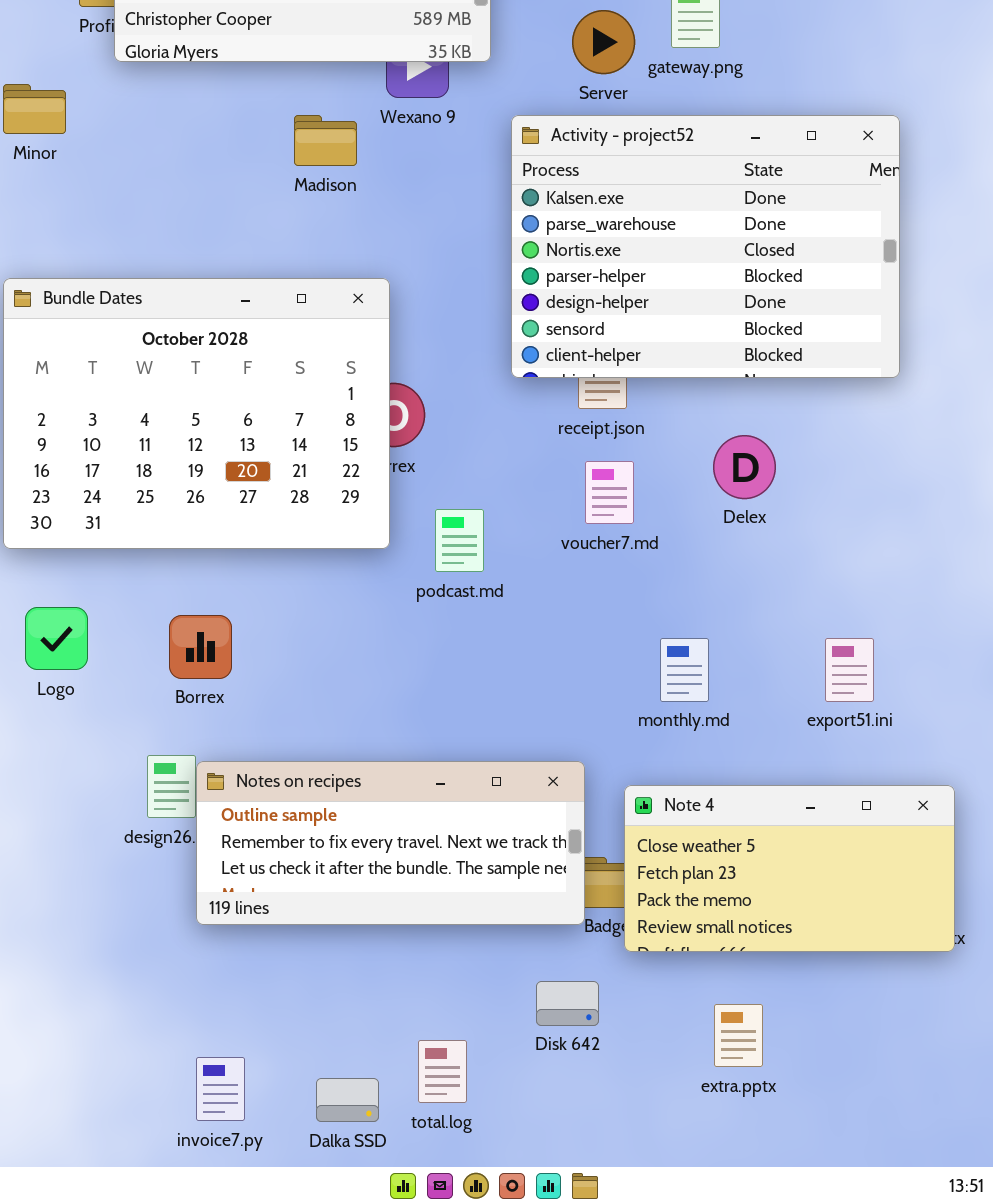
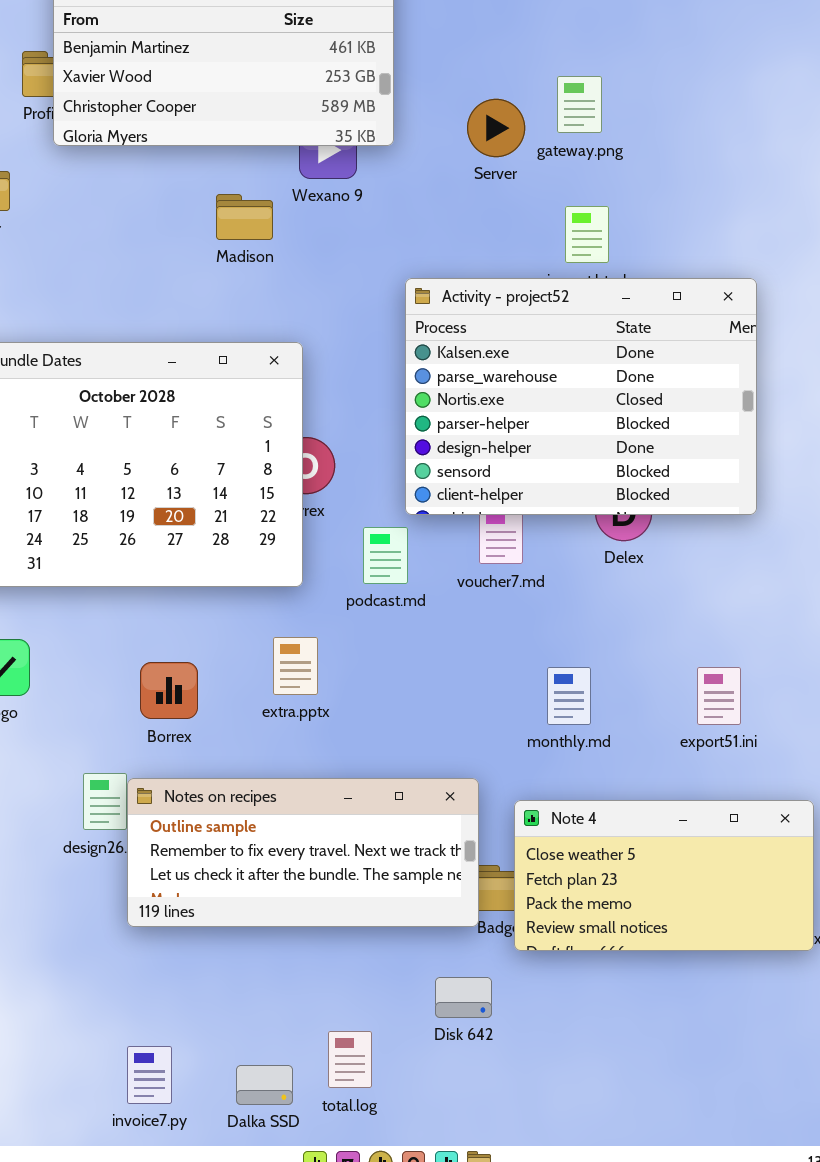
Activity - project52: [511,115,900,378] -> [405,278,757,515], moved
podcast.md: [435,509,484,572] -> [363,527,408,584], moved
Borrex: [169,615,232,679] -> [140,662,198,719], moved
extra.pptx: [714,1004,763,1067] -> [273,637,318,695], moved

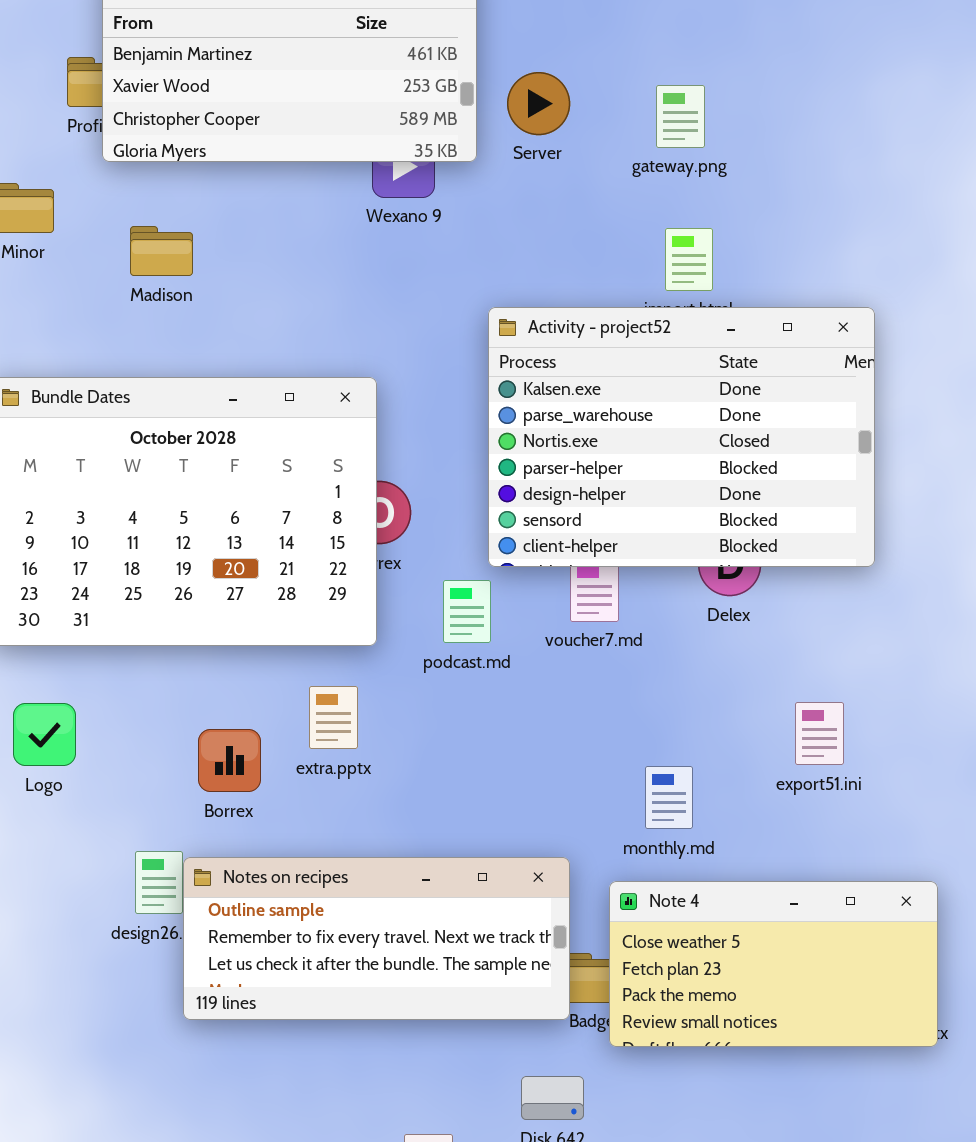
Server: [467,99,525,157] -> [507,72,570,135], moved
Madison: [216,194,273,240] -> [130,226,193,276], moved
extra.pptx: [273,637,318,695] -> [309,686,358,749], moved
monthly.md: [547,667,591,725] -> [645,766,693,829], moved
export51.ini: [697,667,741,725] -> [795,702,844,765], moved

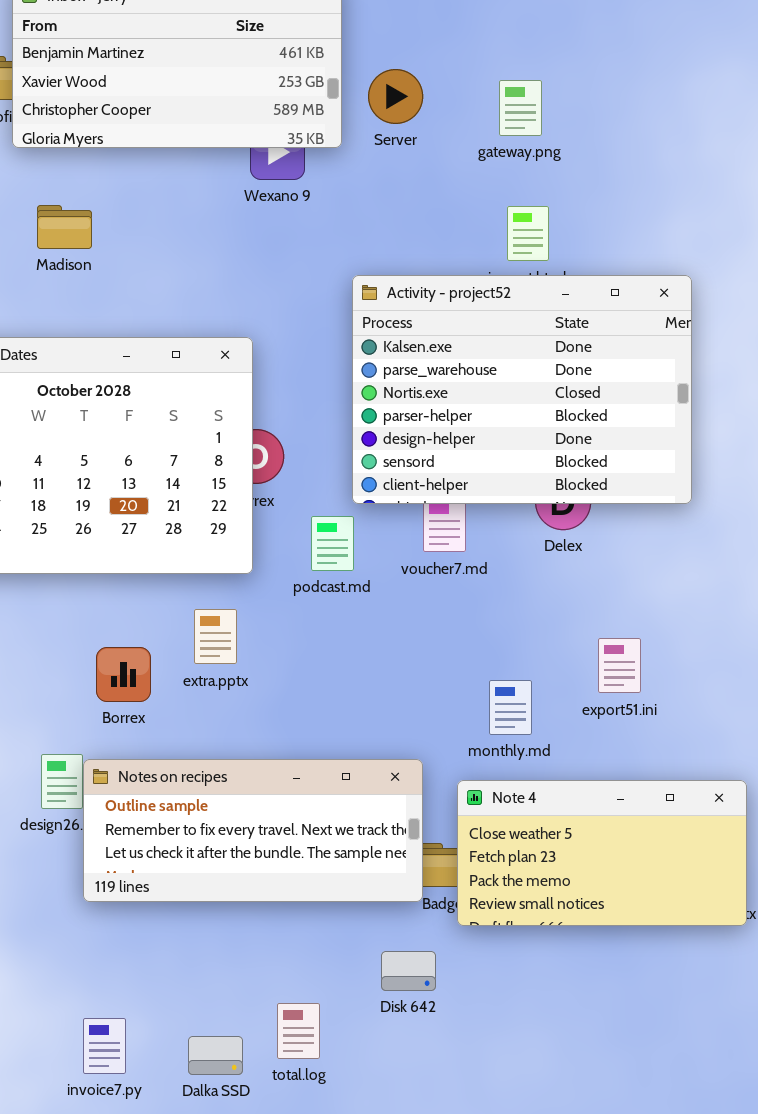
export51.ini: [795,702,844,765] -> [598,638,641,693], moved

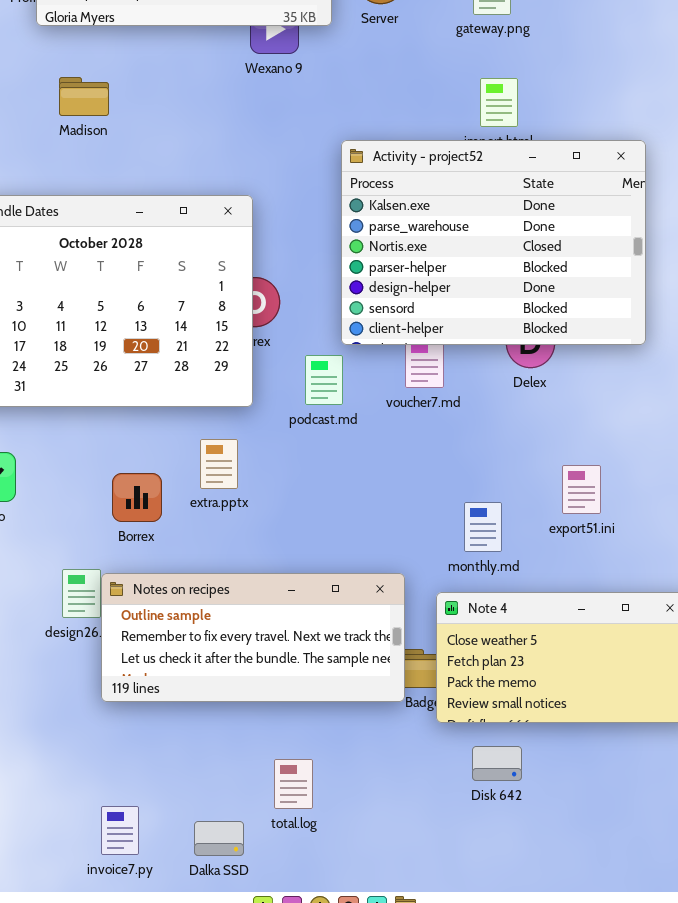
Disk 642: [381,951,436,991] -> [472,746,522,781], moved
total.log: [277,1003,320,1059] -> [274,759,313,809], moved

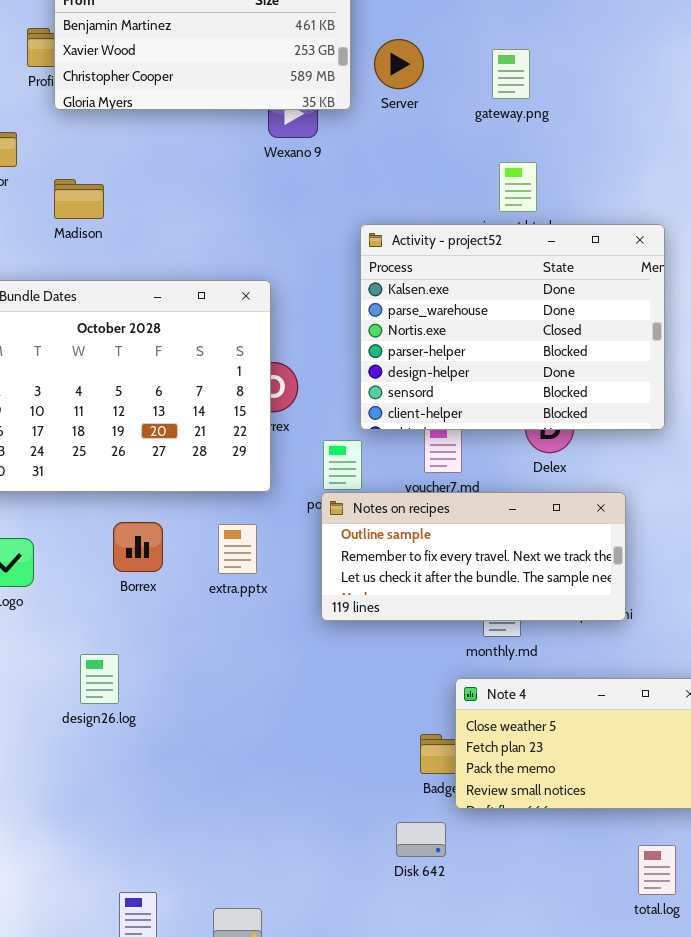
Madison: [59,77,109,116] -> [54,179,104,219], moved
Borrex: [112,473,162,522] -> [113,522,163,572], moved
Notes on recipes: [101,573,405,702] -> [321,492,626,621], moved
Disk 642: [472,746,522,781] -> [396,822,446,857], moved
total.log: [274,759,313,809] -> [638,845,676,895], moved

